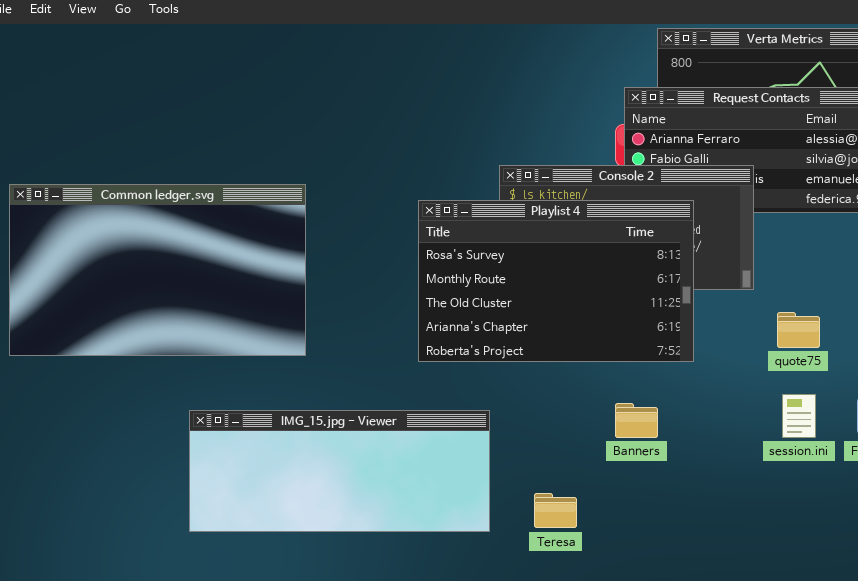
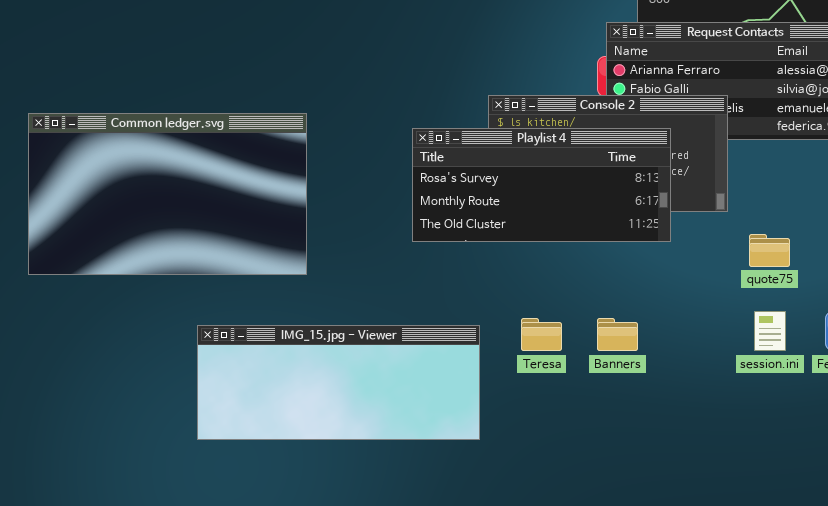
Playlist 4: [418,200,694,362] -> [412,128,671,242], resized
Teresa: [534,493,577,528] -> [521,318,562,351], moved

